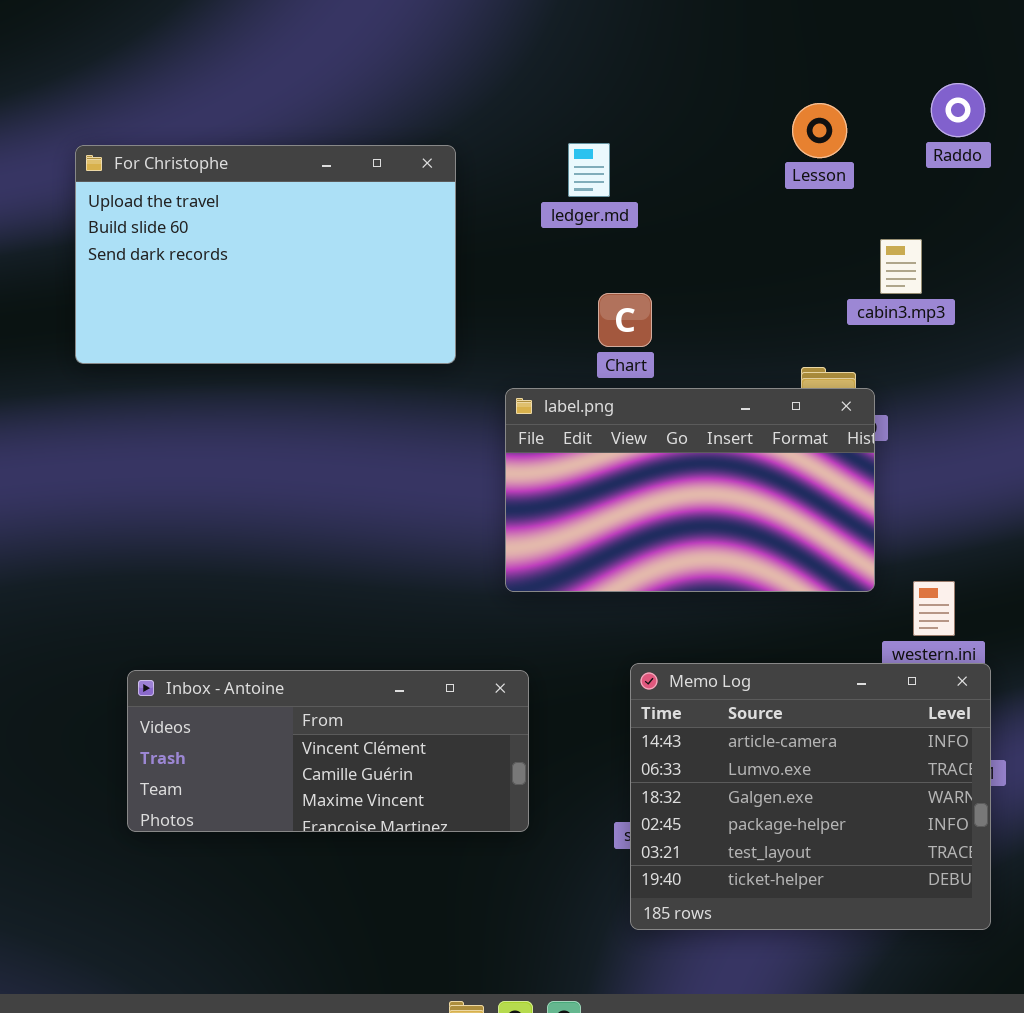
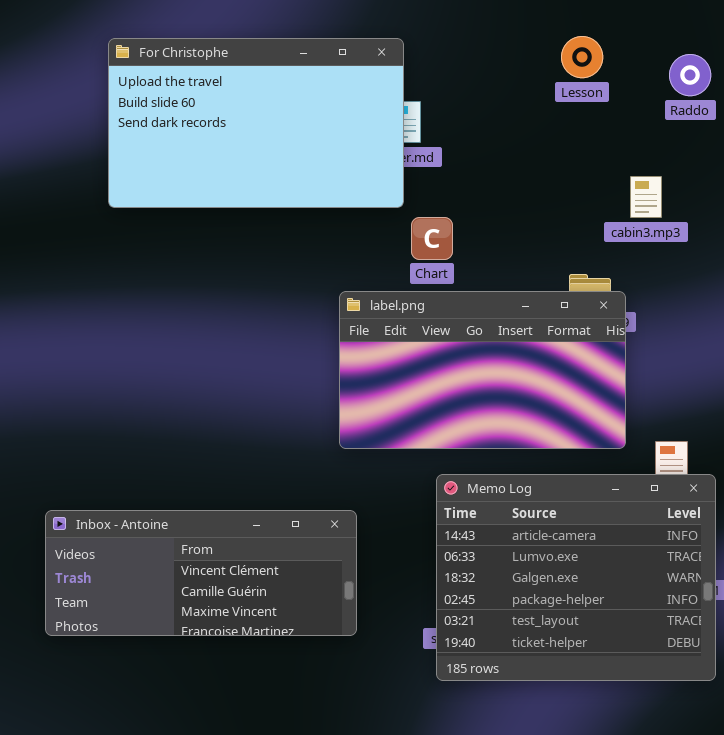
Lesson: [792,103,847,158] -> [561,36,603,78], moved
For Christophe: [75,145,456,364] -> [108,38,404,208], moved
Memo Log: [630,663,991,930] -> [436,474,716,681], moved

